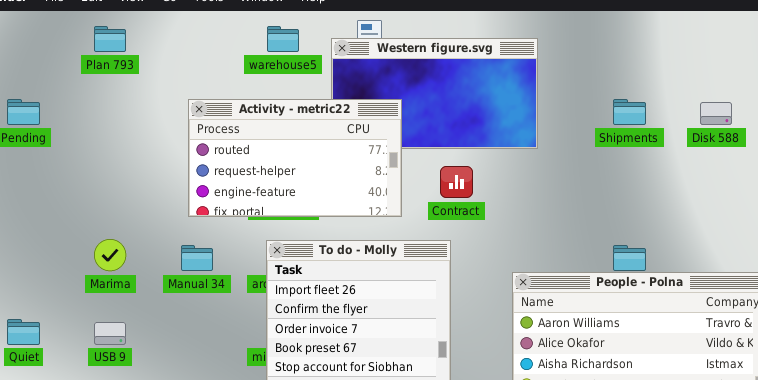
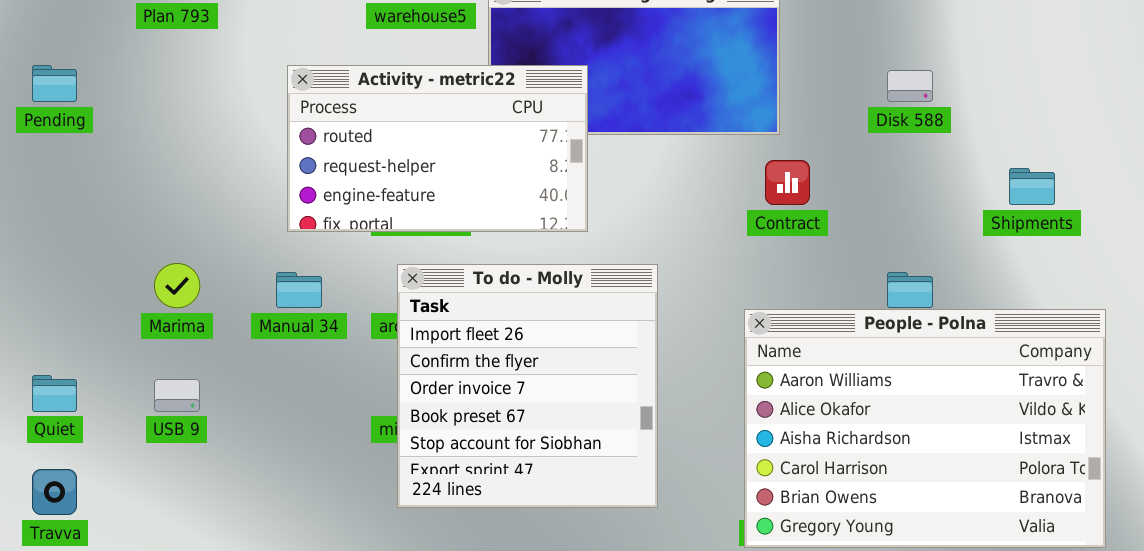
Shipments: [613,99,646,125] -> [1009,168,1055,205], moved
Disk 588: [700,102,732,125] -> [887,70,933,102], moved
Contract: [440,166,473,198] -> [765,160,810,205], moved

